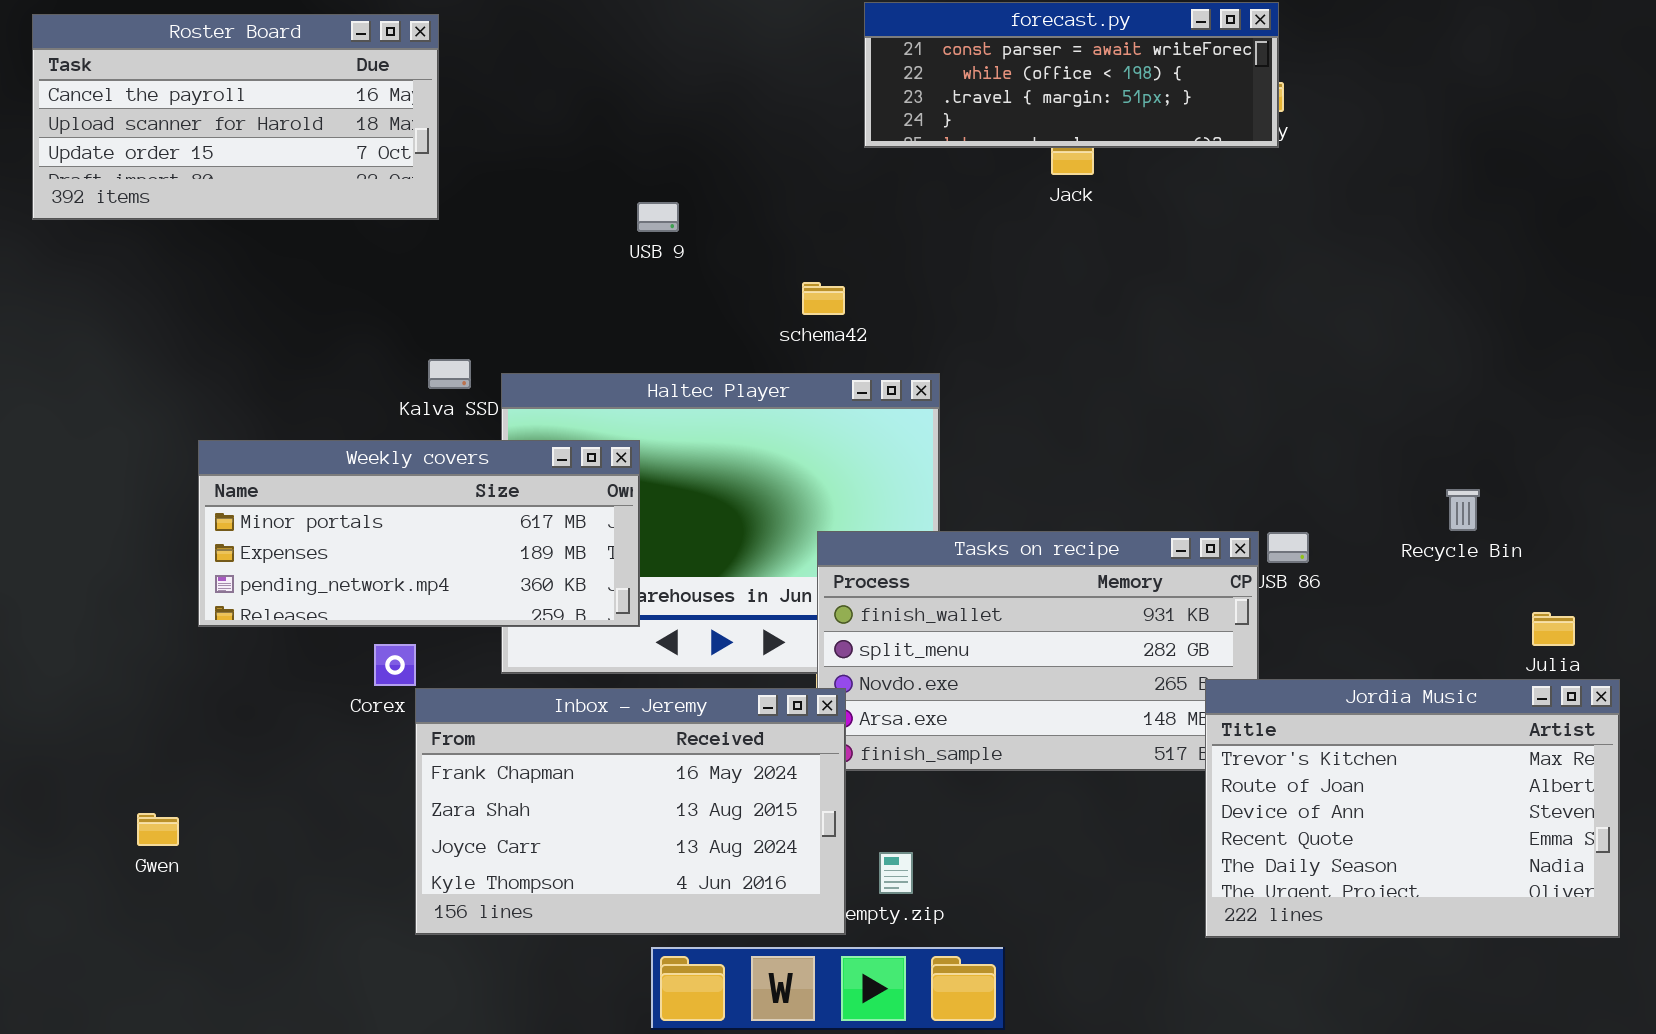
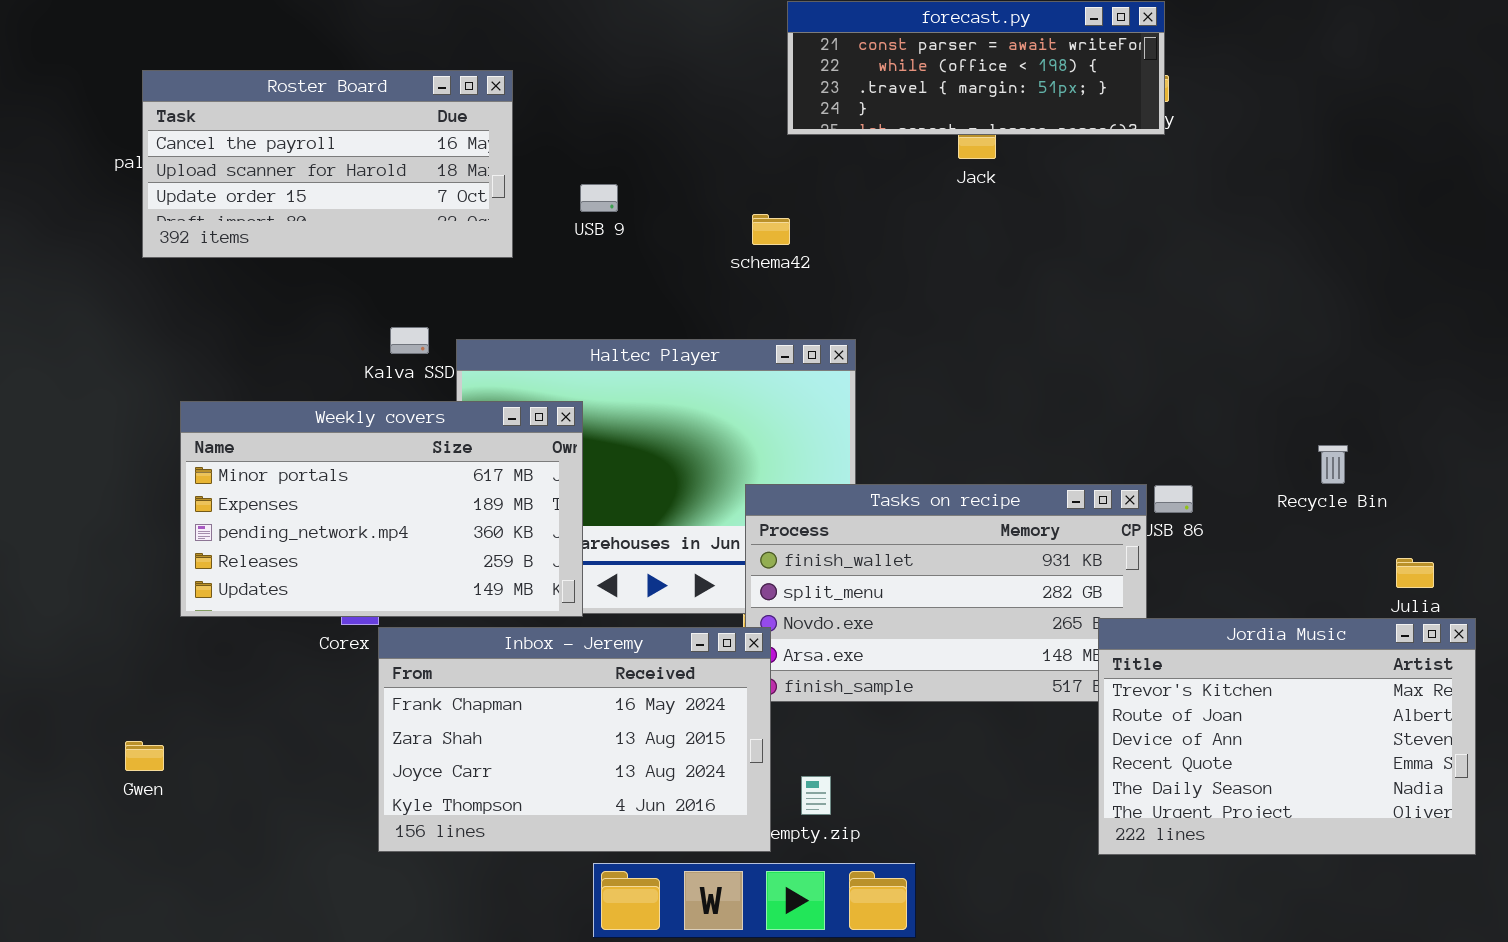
Roster Board: [32,14,439,220] -> [142,70,513,258], moved
schema42: [802,282,845,315] -> [752,214,790,245], moved
Weekly covers: [198,440,640,627] -> [180,401,583,617], resized

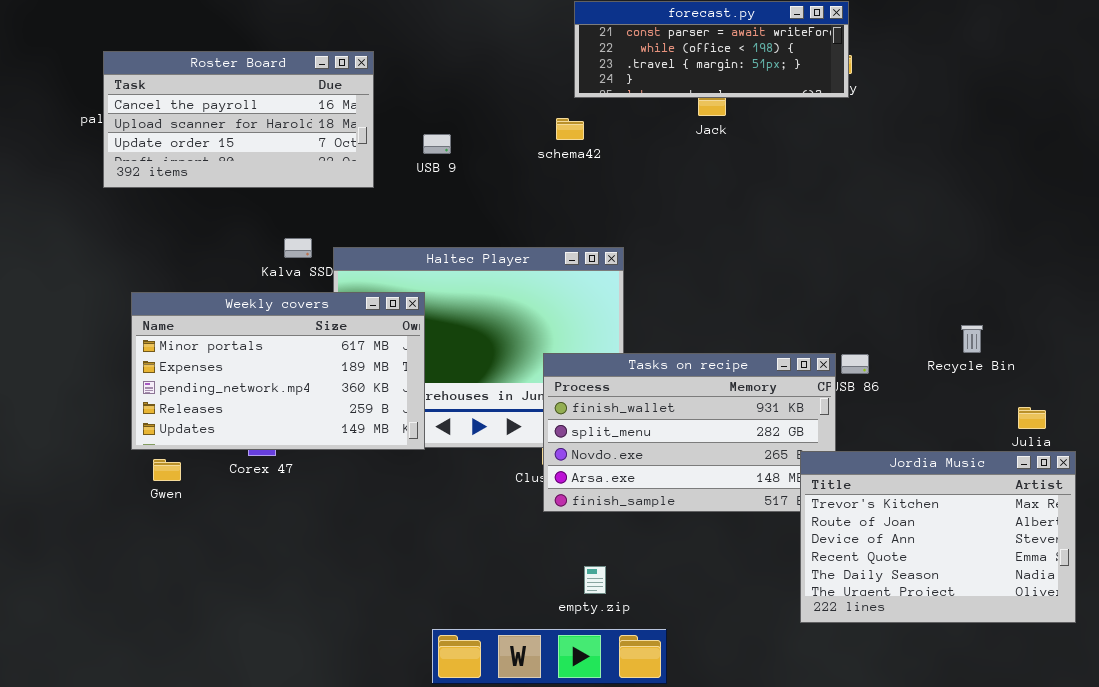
schema42: [752,214,790,245] -> [556,118,584,140], moved
Inbox - Jeremy: [378,627,771,852] -> none, closed
Gwen: [125,741,164,771] -> [153,459,181,481], moved

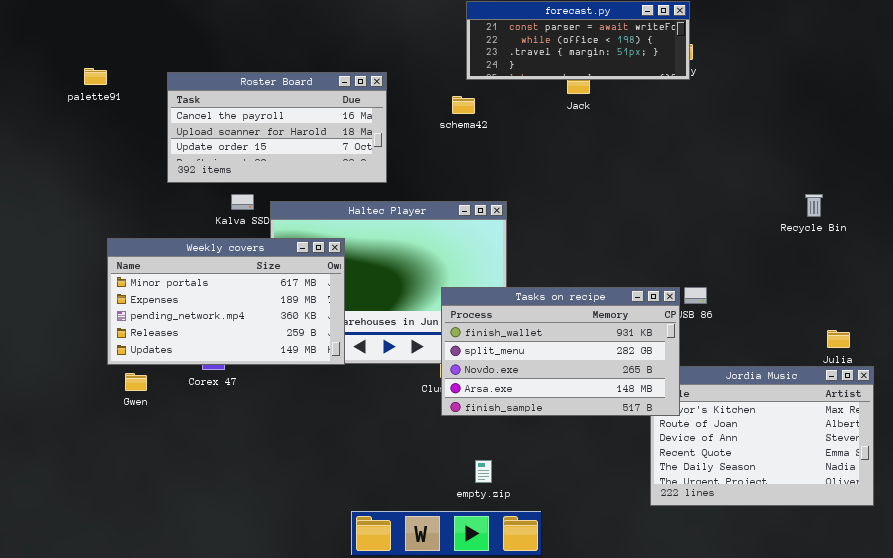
Roster Board: [103,51,374,188] -> [167,72,387,183], moved
Recycle Bin: [961,325,983,353] -> [805,194,823,217], moved
Tasks on recipe: [543,353,836,512] -> [441,287,680,416], raised

